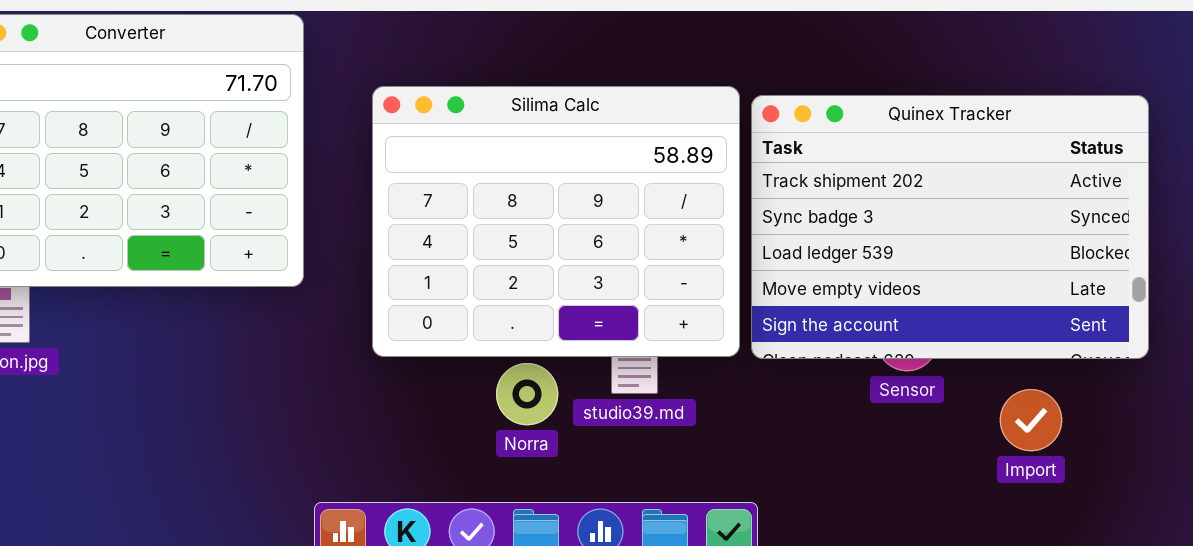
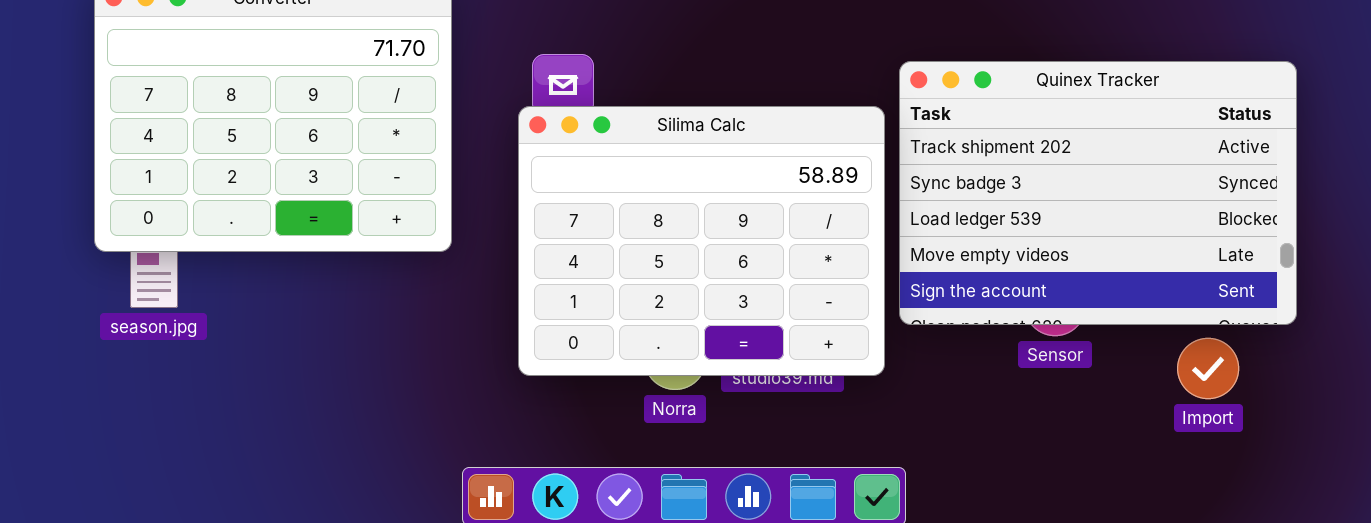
Silima Calc: [372,86,740,357] -> [518,106,885,376], moved
Import: [1000,389,1062,451] -> [1177,338,1239,399], moved

